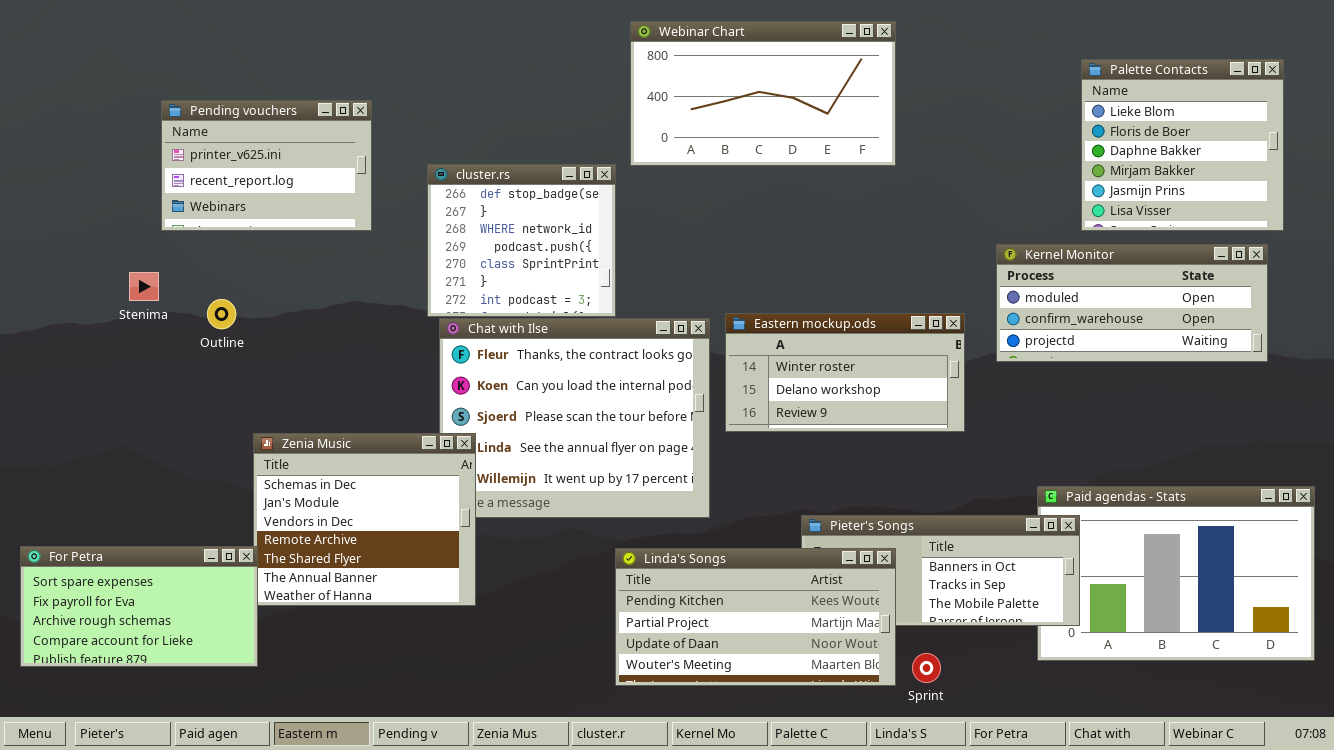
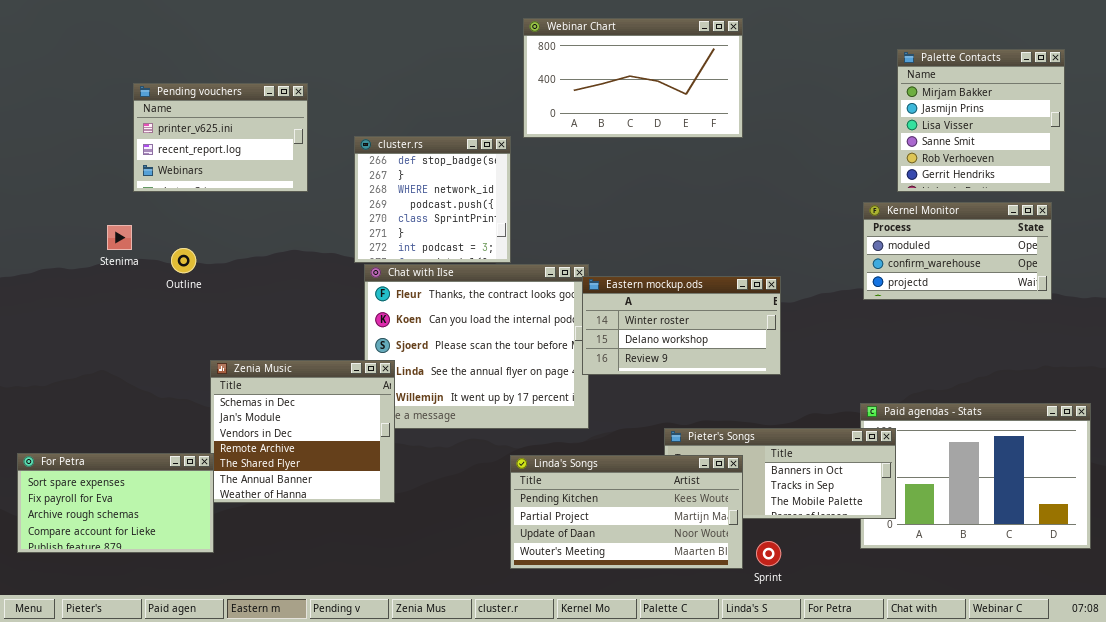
Palette Contacts: [1081,59,1284,231] -> [897,49,1065,192], scrolled down 3 rows
Kernel Monitor: [996,244,1268,362] -> [863,202,1052,300], resized
Eastern mockup.ods: [725,313,965,432] -> [582,276,781,375], moved

